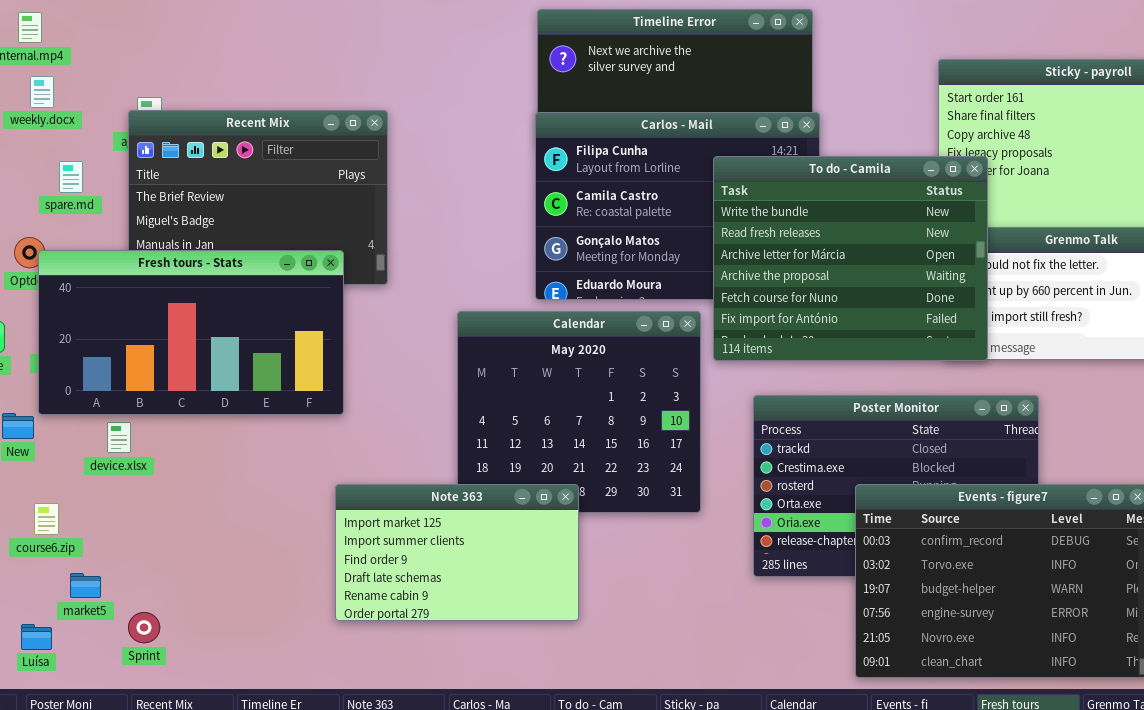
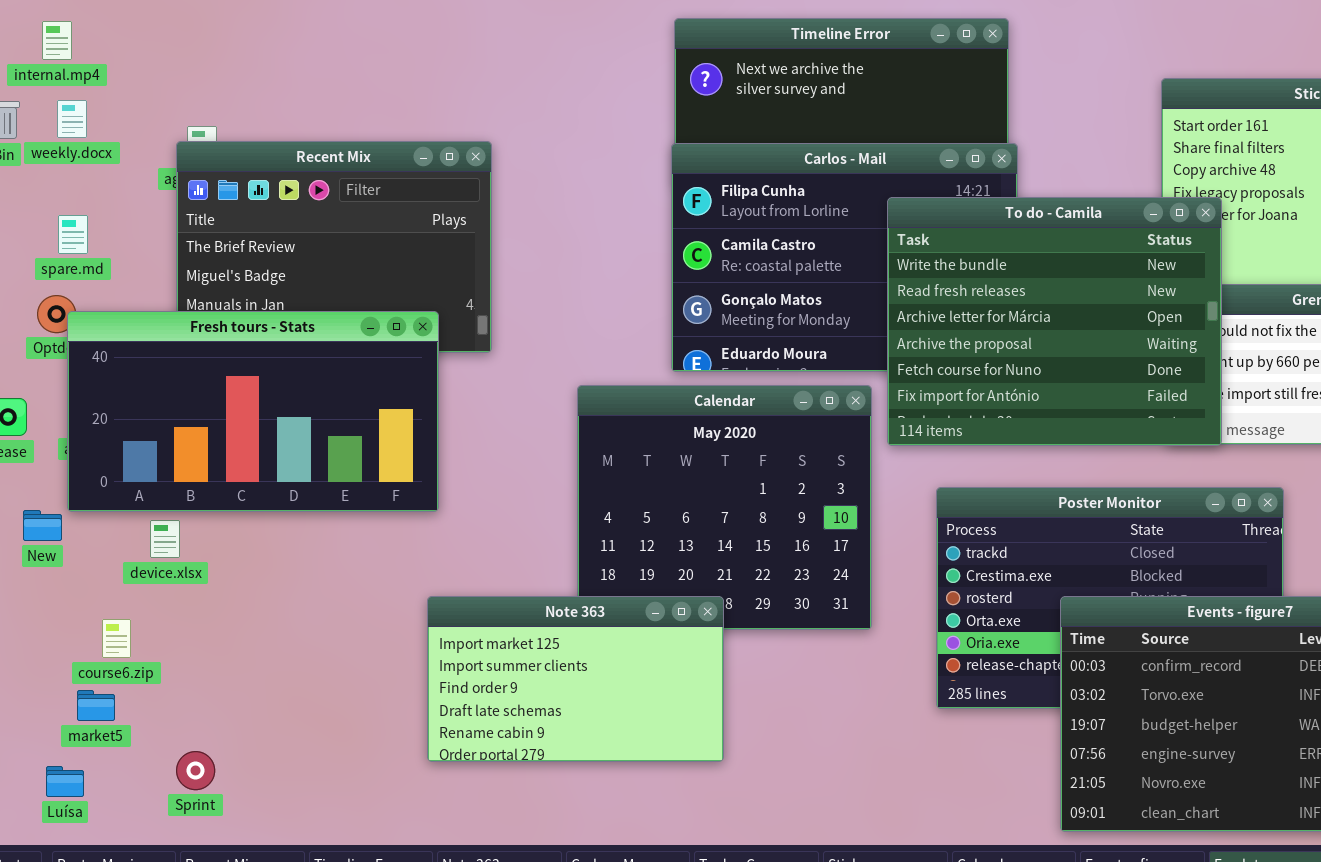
spare.md: [59,161,83,193] -> [58,215,88,254], moved
course6.zip: [34,503,59,535] -> [102,619,131,658], moved
market5: [70,573,101,598] -> [77,690,115,721], moved

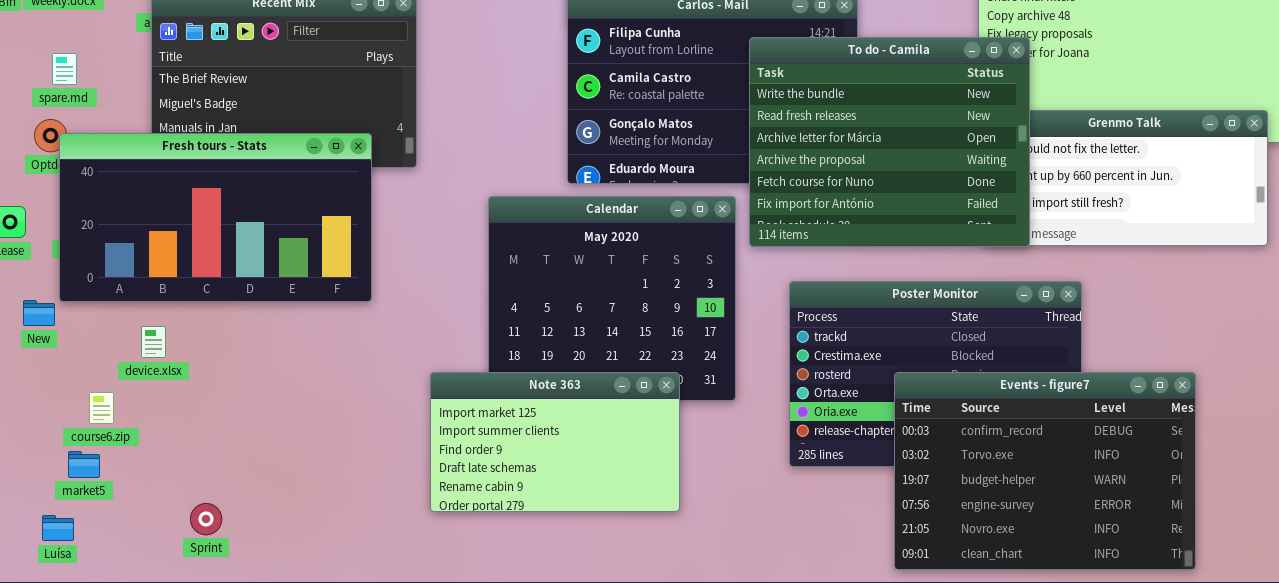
device.xlsx: [150,520,180,558] -> [141,326,166,358], moved
Note 363: [427,596,724,762] -> [430,372,680,512], moved
Sprint: [176,751,215,790] -> [190,503,222,535], moved

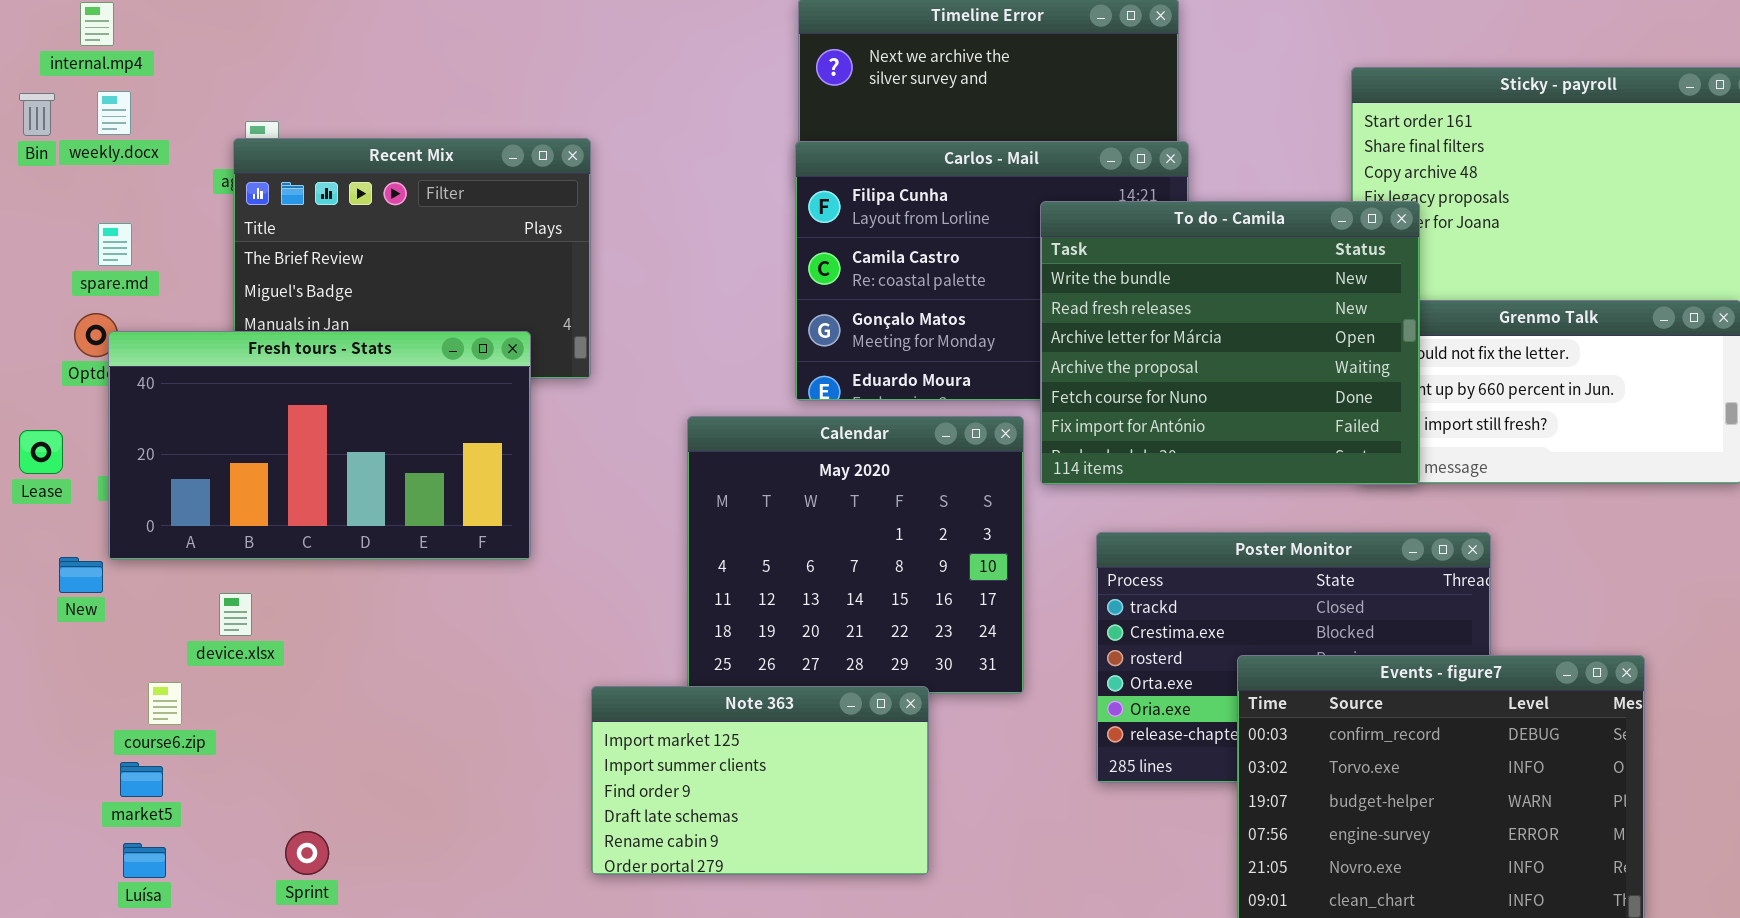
Note 363: [430,372,680,512] -> [591,686,929,875], moved
Luísa: [42,515,74,541] -> [123,843,166,878], moved

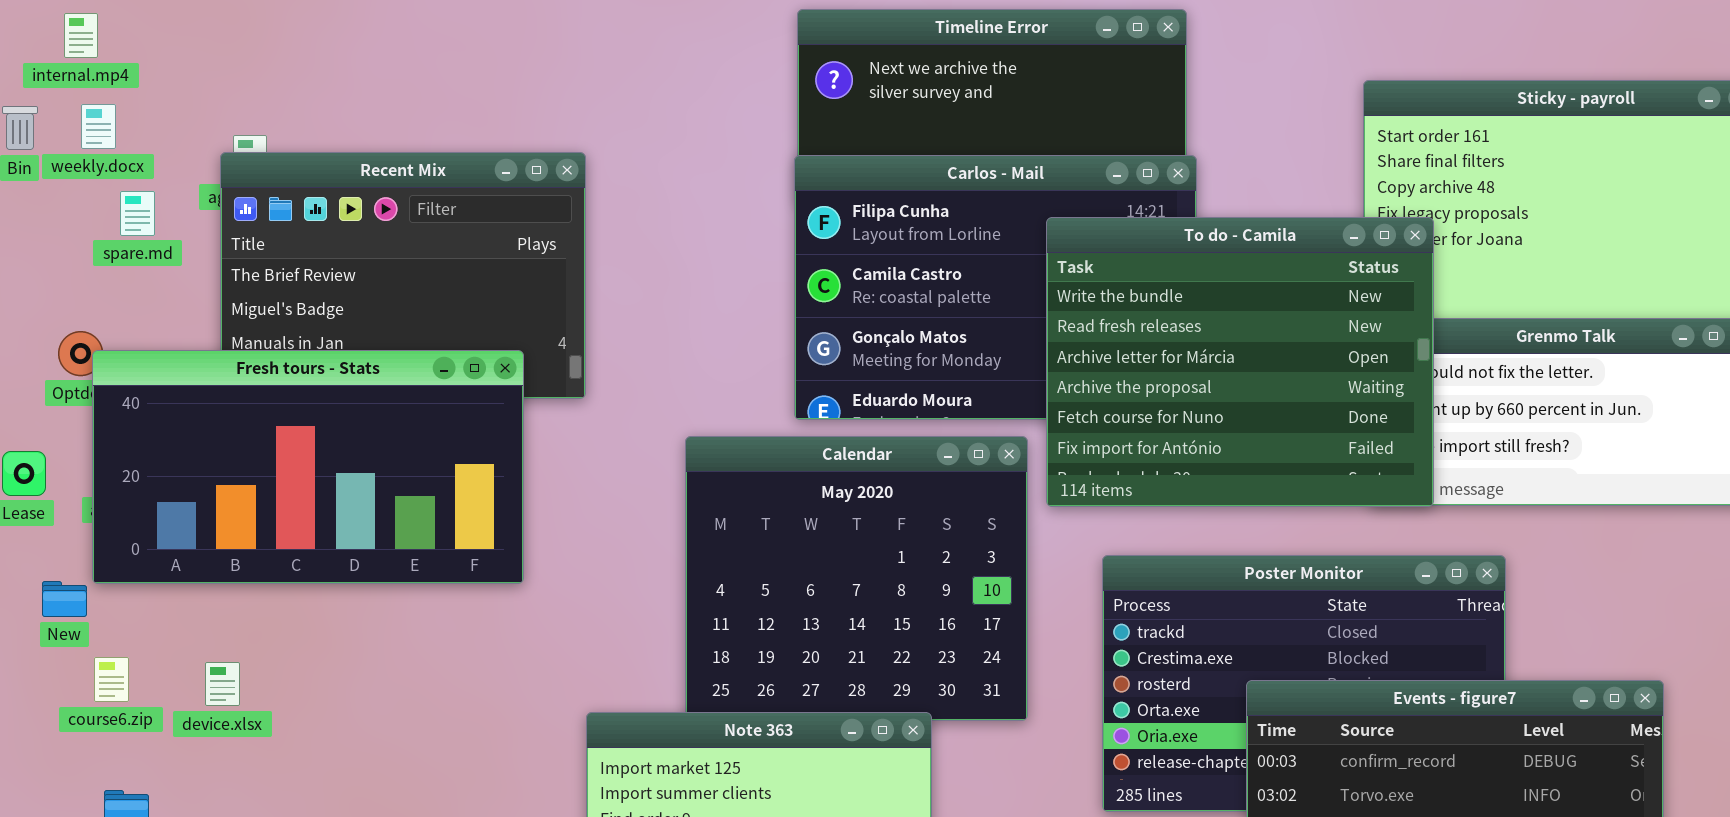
spare.md: [98,223,132,266] -> [120,191,155,236], moved
device.xlsx: [219,593,252,636] -> [205,662,240,706], moved
course6.zip: [148,682,182,725] -> [94,657,129,702], moved

